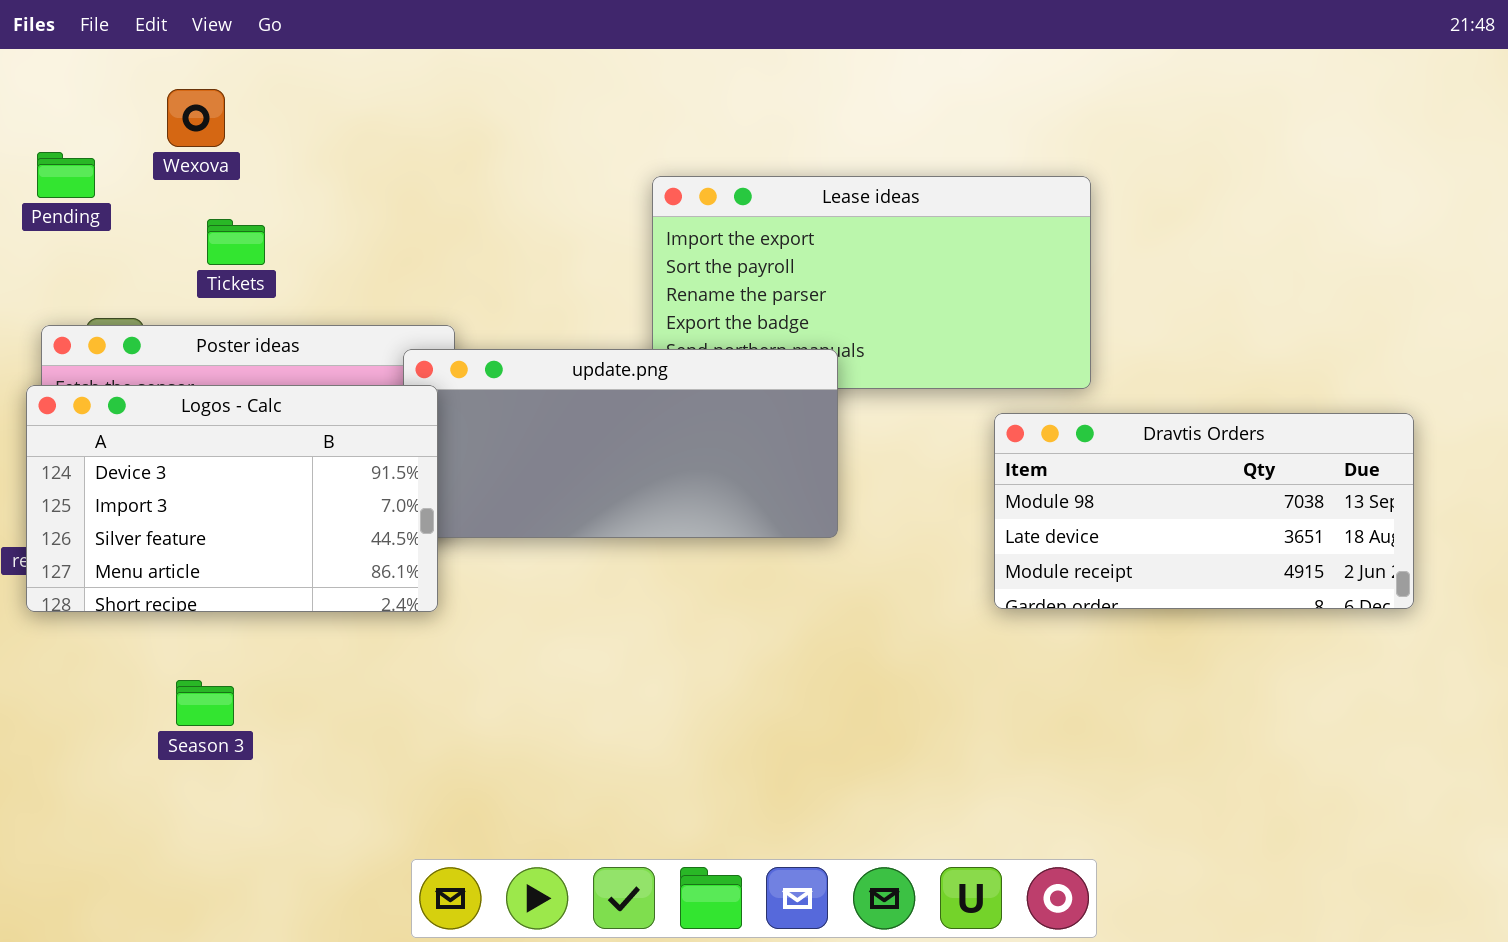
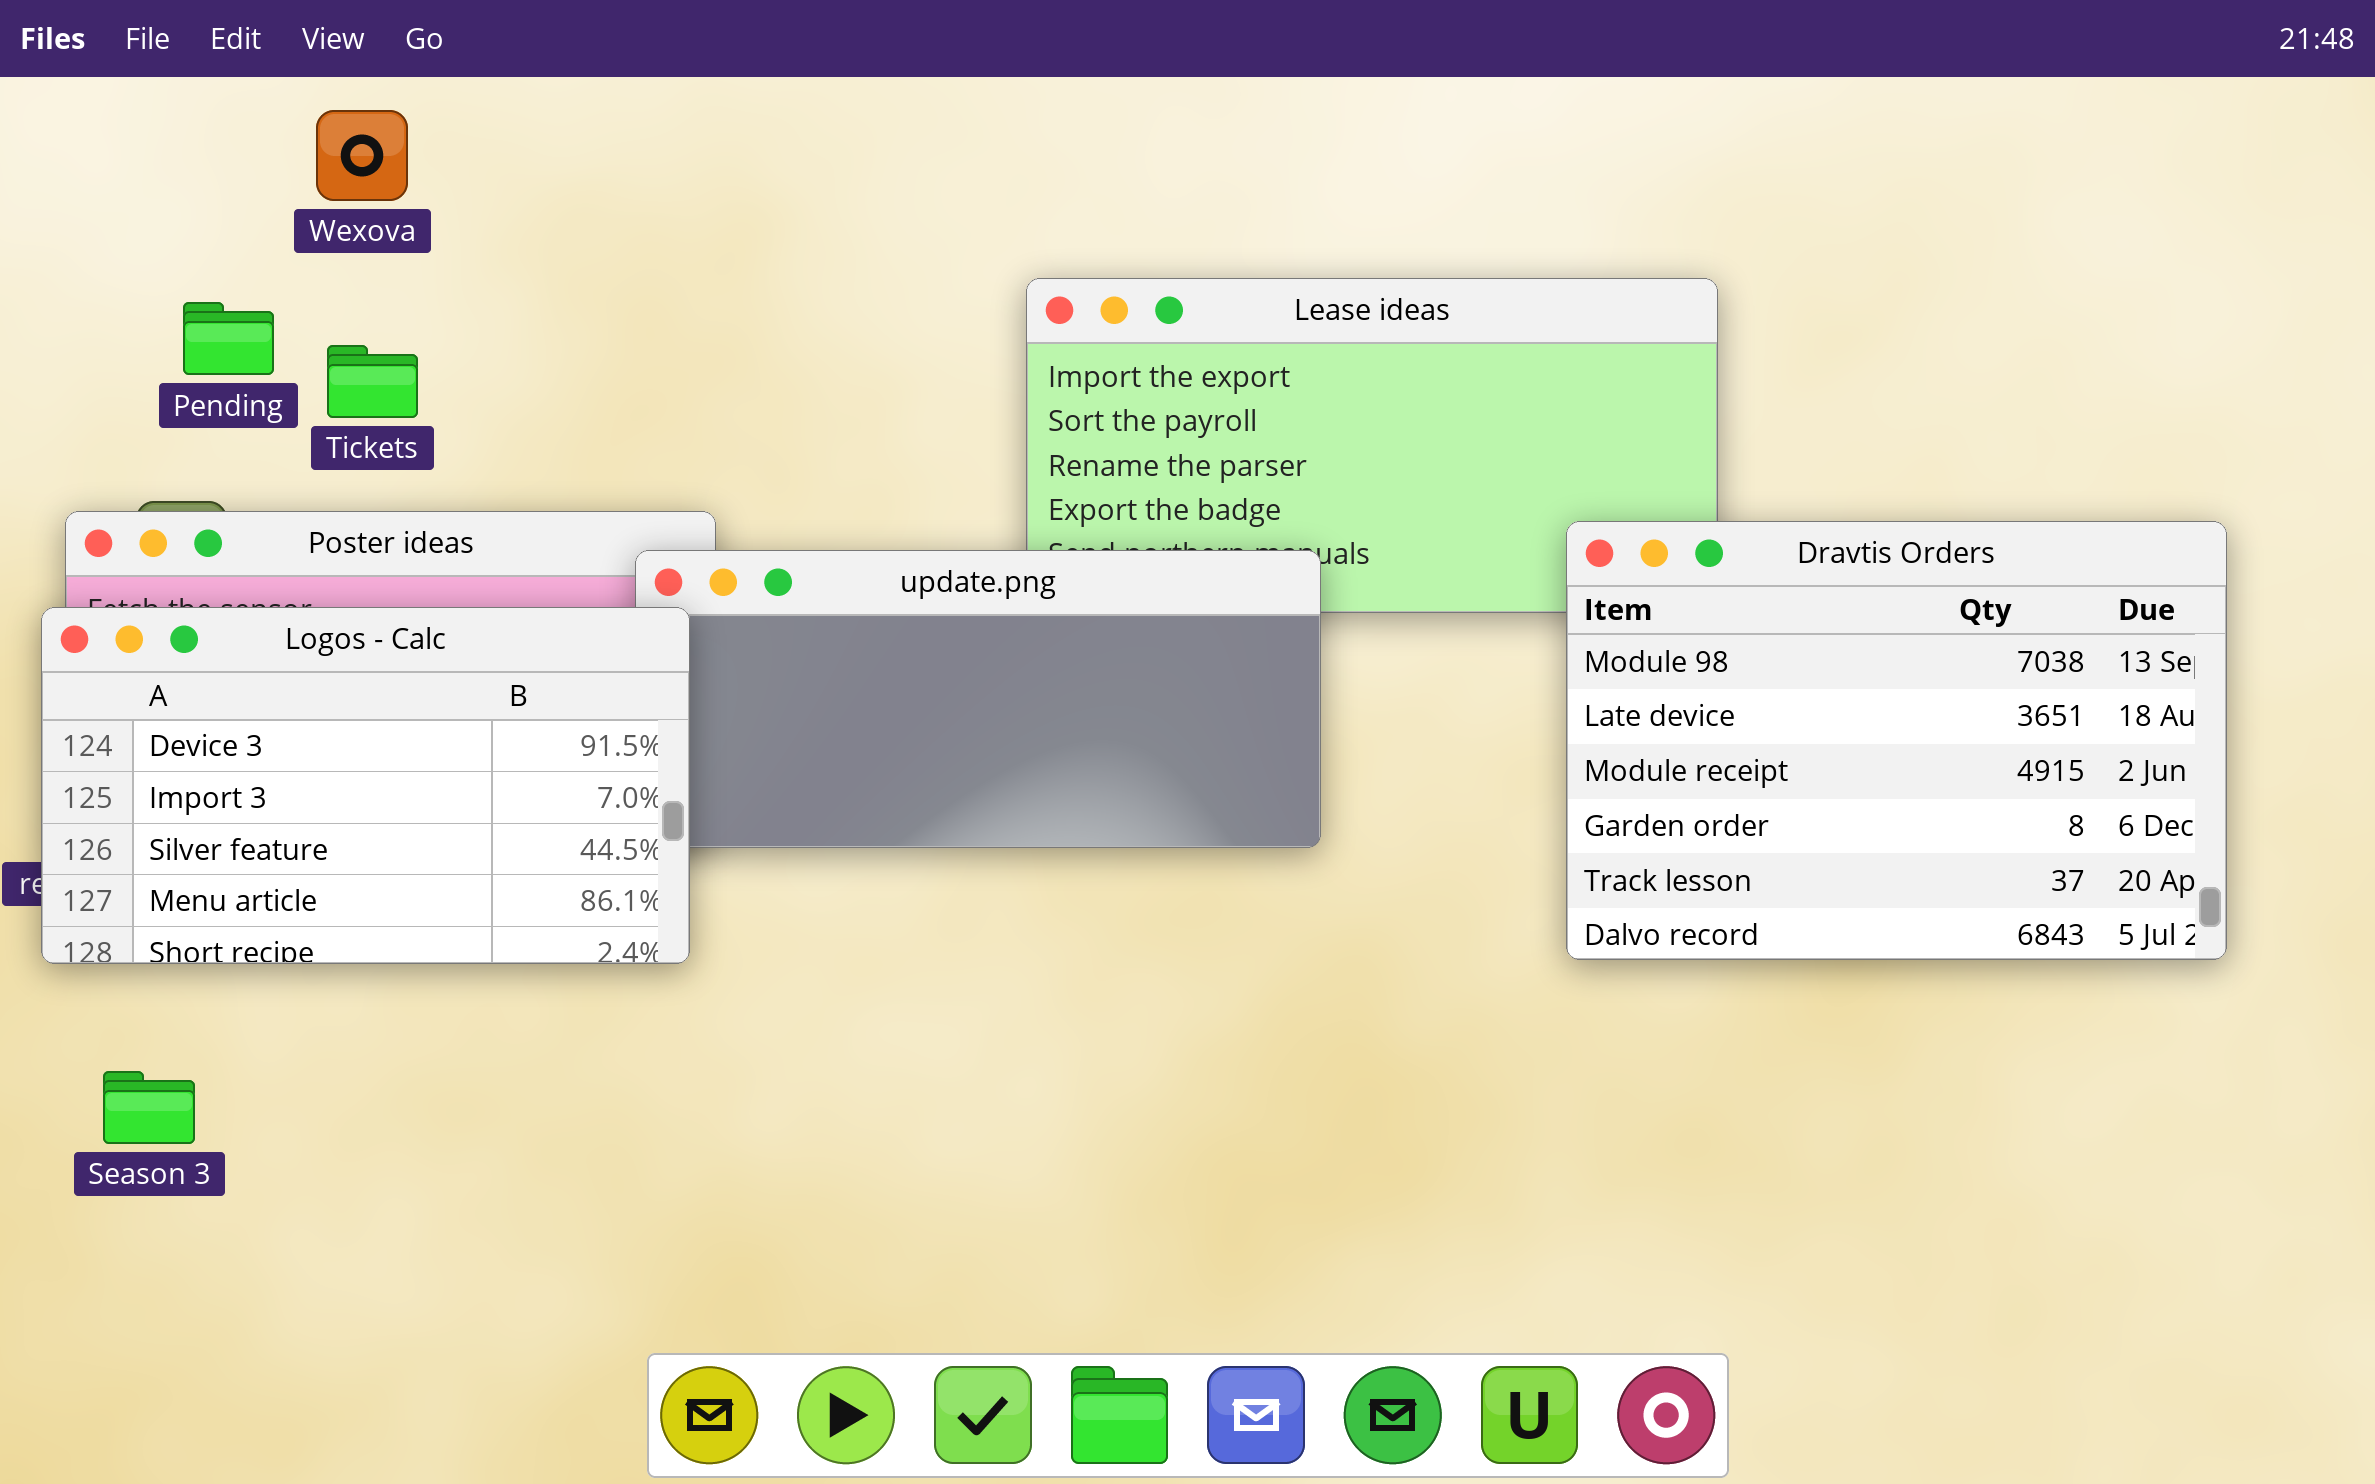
Wexova: [167,89,225,147] -> [316,110,408,201], moved
Pending: [37,152,95,198] -> [183,302,274,375], moved
Dravtis Orders: [994,413,1414,609] -> [1566,521,2227,960], resized
Season 3: [176,680,234,726] -> [103,1071,195,1144], moved

